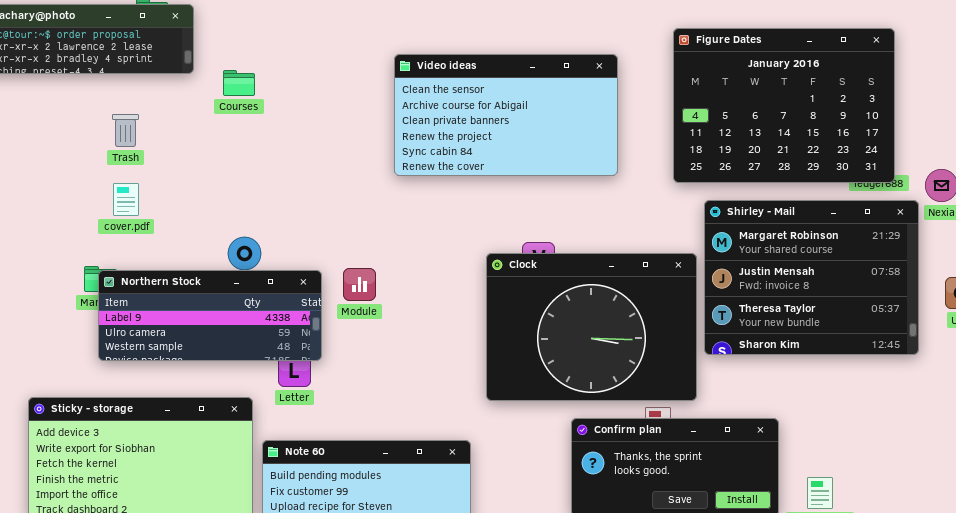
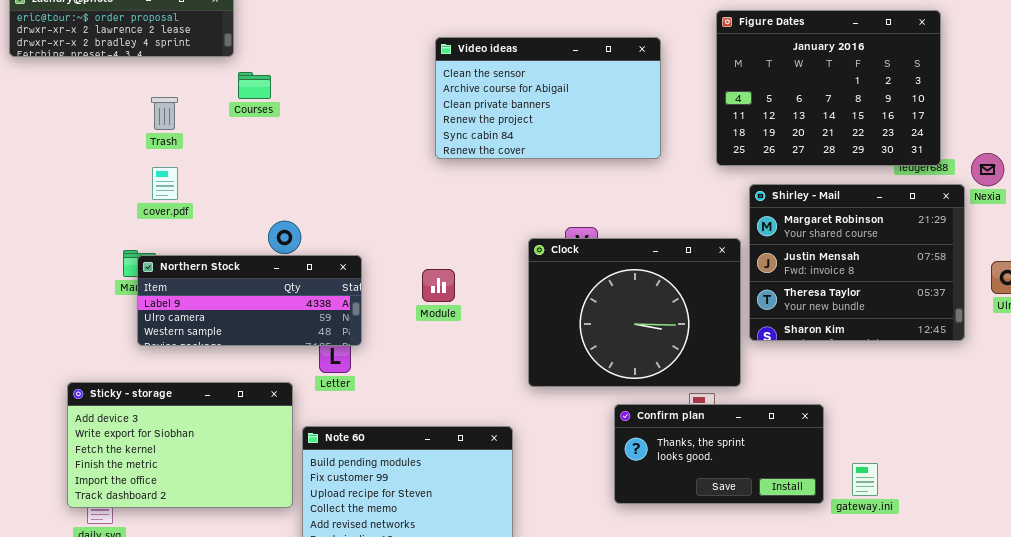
Courses: [223,70,255,96] -> [238,72,271,99], moved
Module: [343,268,376,301] -> [422,269,455,302], moved

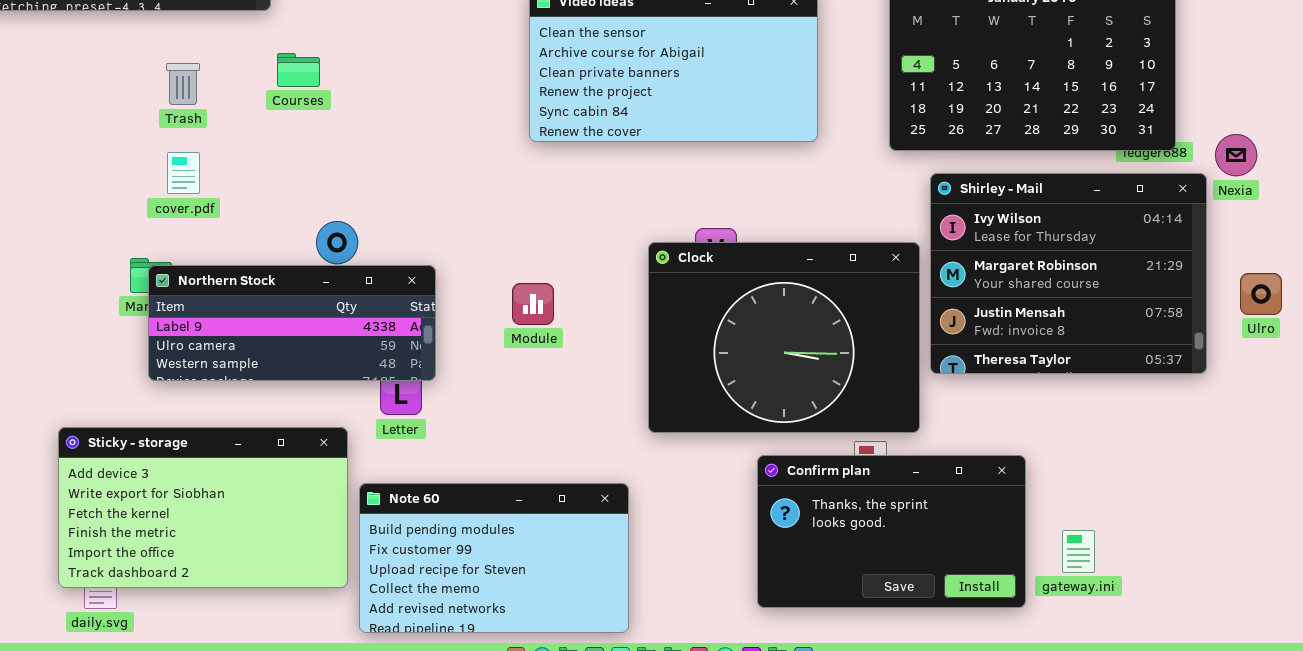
Courses: [238,72,271,99] -> [277,53,320,87], moved
Shirley - Mail: [749,184,965,341] -> [930,173,1207,374], scrolled up 1 row
Confirm plan: [614,404,824,504] -> [757,455,1026,608], resized

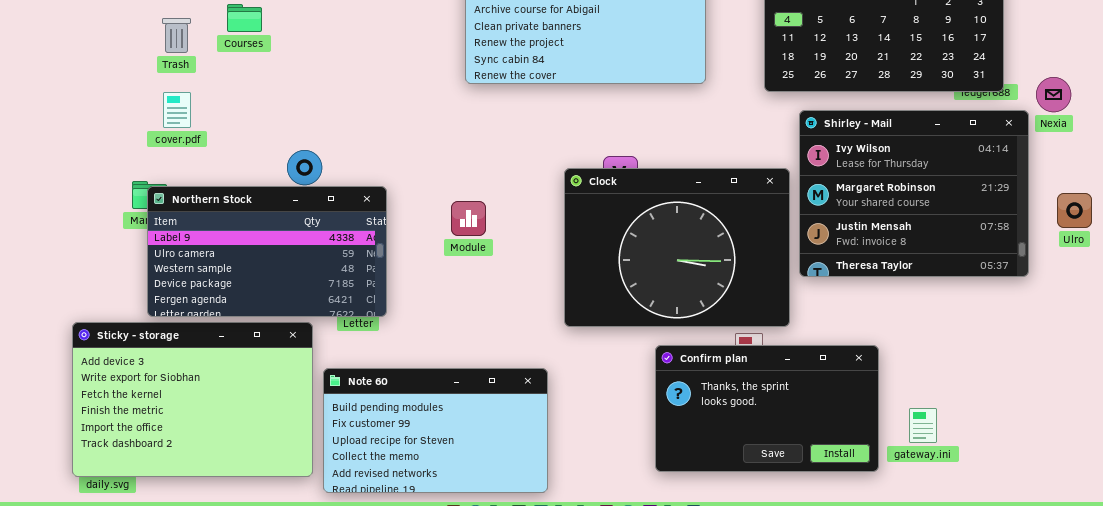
Courses: [277,53,320,87] -> [227,4,262,32], moved
Northern Stock: [148,265,436,381] -> [147,186,387,317], resized
Sticky - storage: [58,427,348,588] -> [72,322,313,477], resized

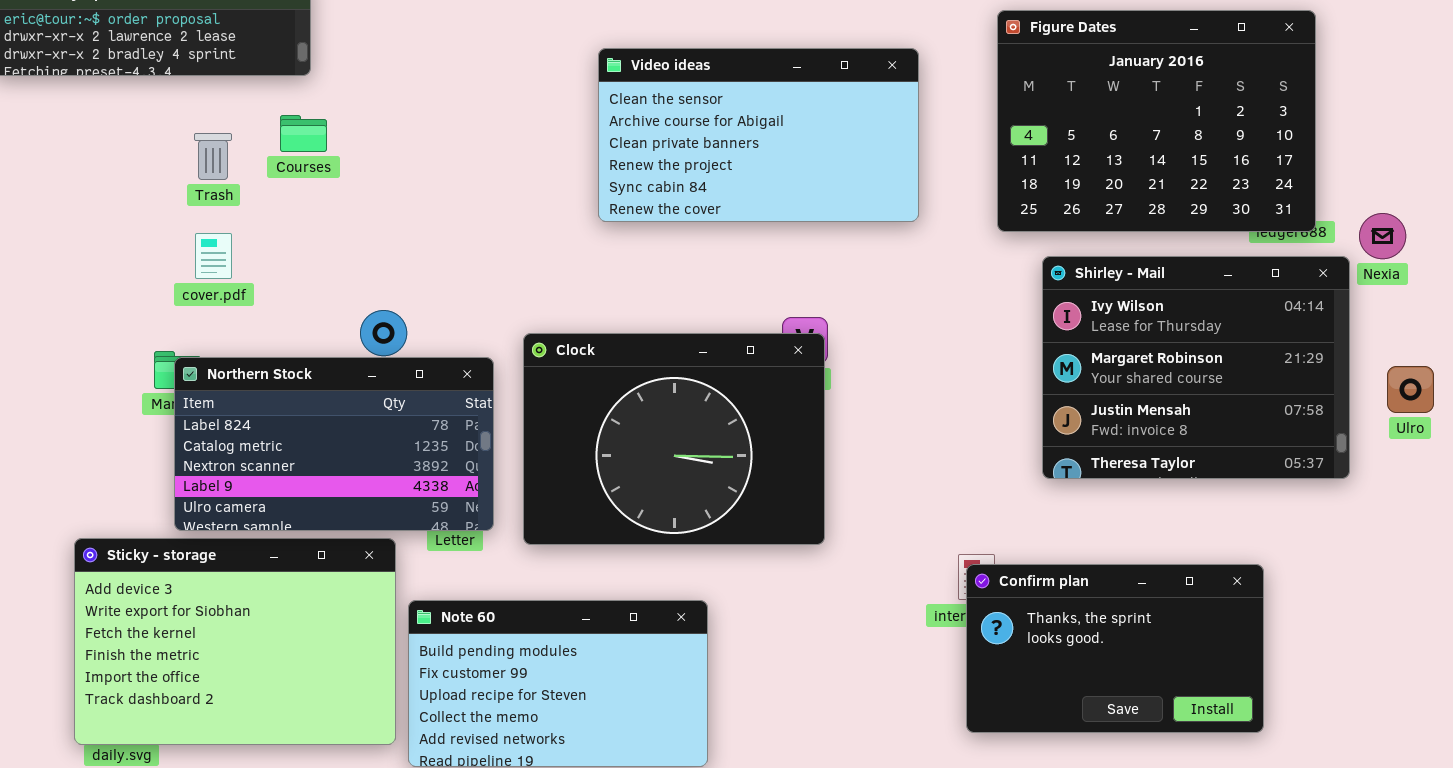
Clock: [564,168,790,327] -> [523,333,825,545], moved
Northern Stock: [147,186,387,317] -> [174,357,494,531], scrolled up 3 rows
Confirm plan: [655,345,879,472] -> [966,564,1264,733], moved

